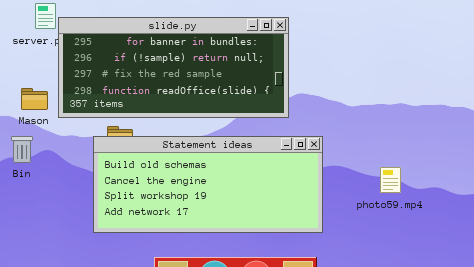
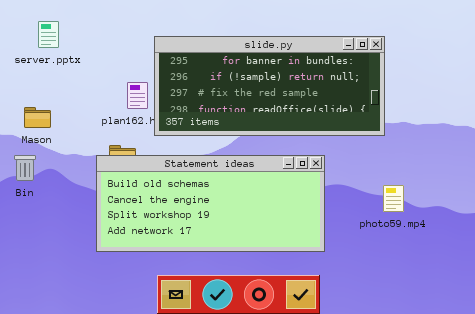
slide.py: [58,17,289,118] -> [154,36,385,136], moved

